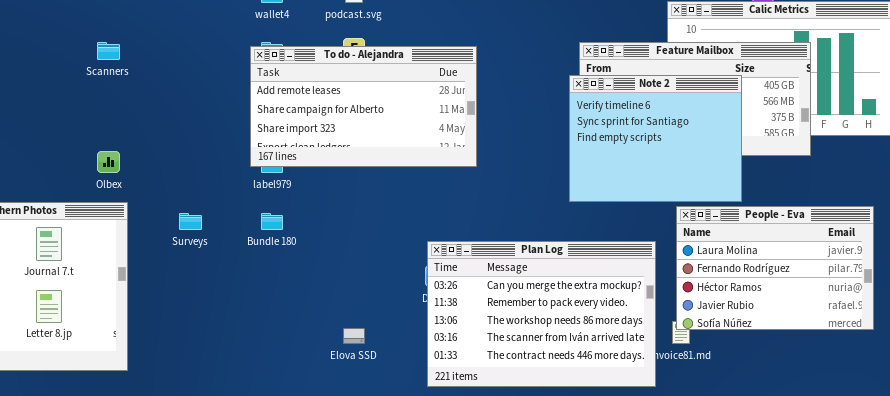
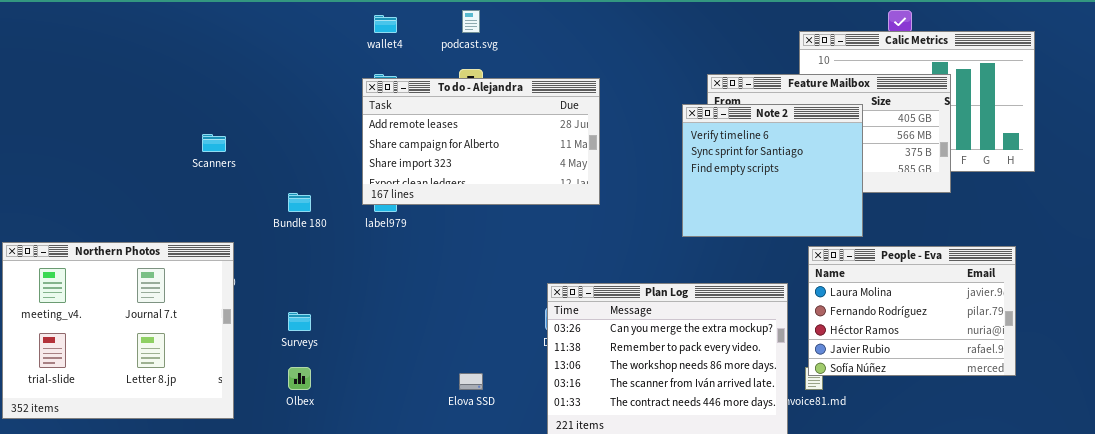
Scanners: [97,42,120,60] -> [202,134,226,152], moved
Note 2: [569,75,742,202] -> [682,104,863,237], moved
Olbex: [97,151,120,173] -> [288,367,311,390], moved
Surveys: [179,213,202,230] -> [288,312,311,331], moved
Bundle 180: [261,213,283,230] -> [288,193,311,212], moved

